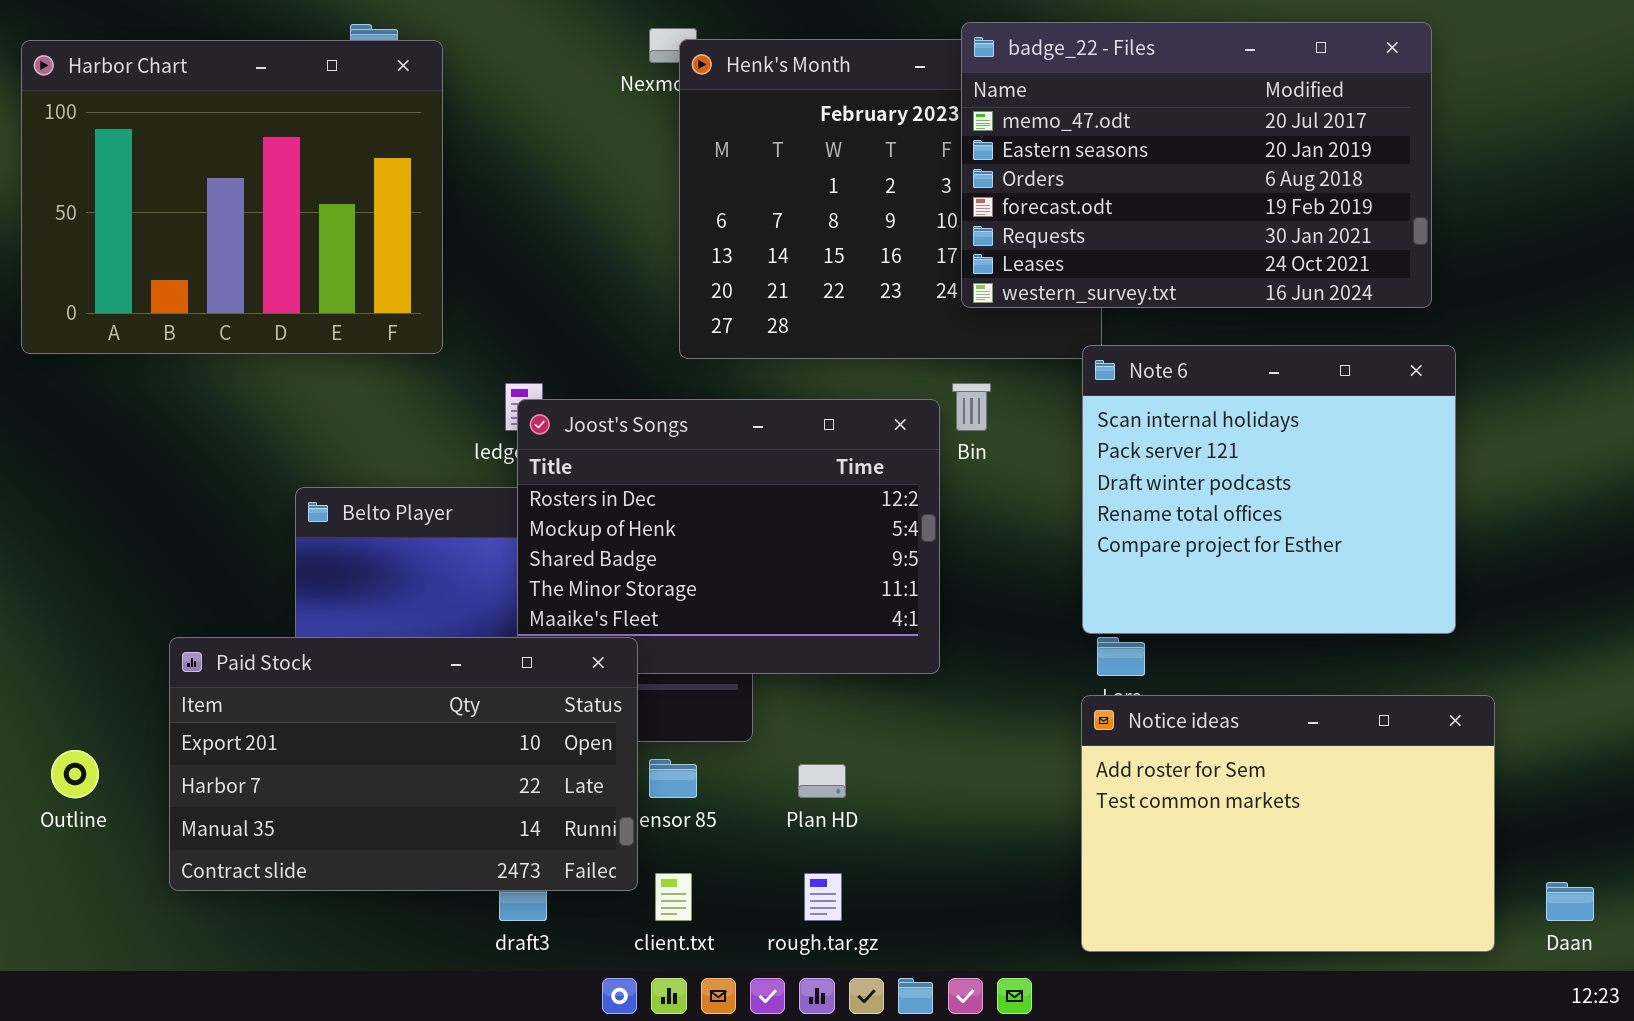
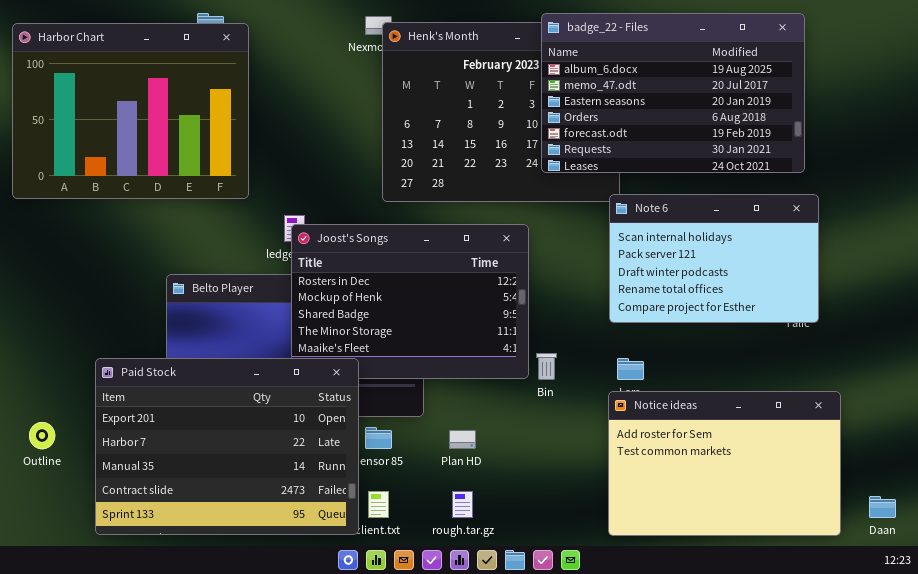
badge_22 - Files: [961,22,1432,308] -> [541,13,805,173], scrolled up 1 row
Note 6: [1082,345,1456,634] -> [609,194,819,323], resized
Bin: [952,383,991,431] -> [536,353,557,380], moved
Paid Stock: [169,637,638,891] -> [95,358,359,535], resized

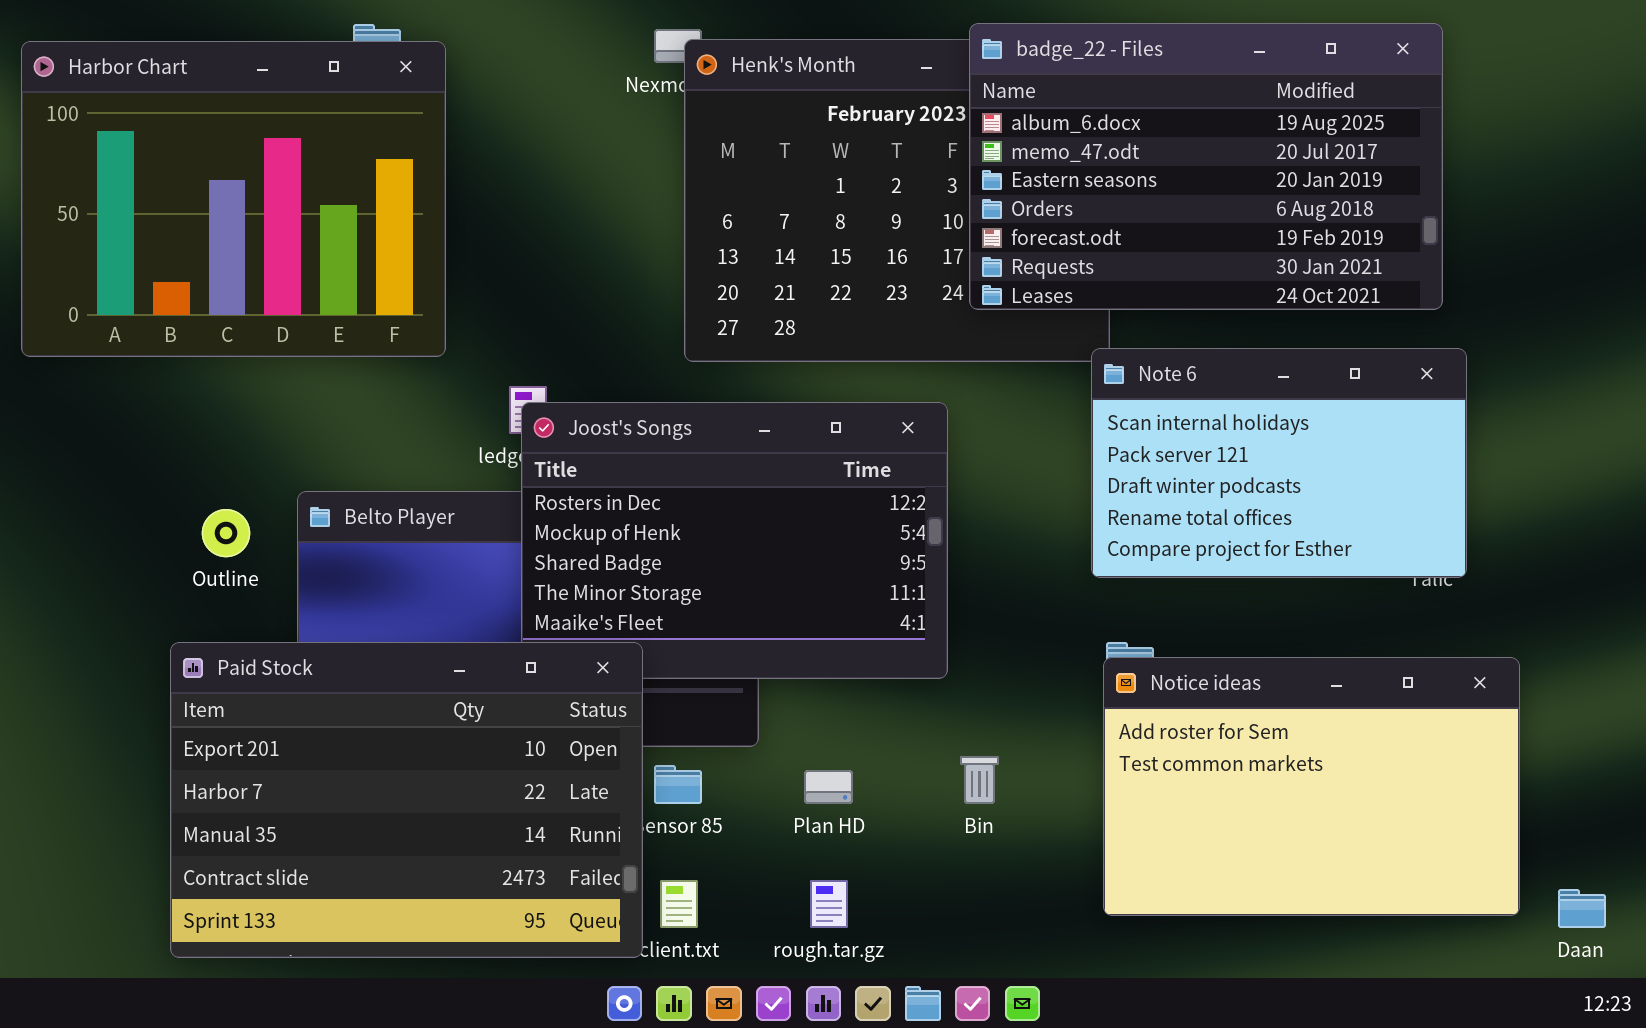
Bin: [536,353,557,380] -> [960,756,999,804], moved
Notice ideas: [608,391,841,536] -> [1103,657,1520,916], moved
Outline: [29,422,55,449] -> [202,509,250,557], moved

